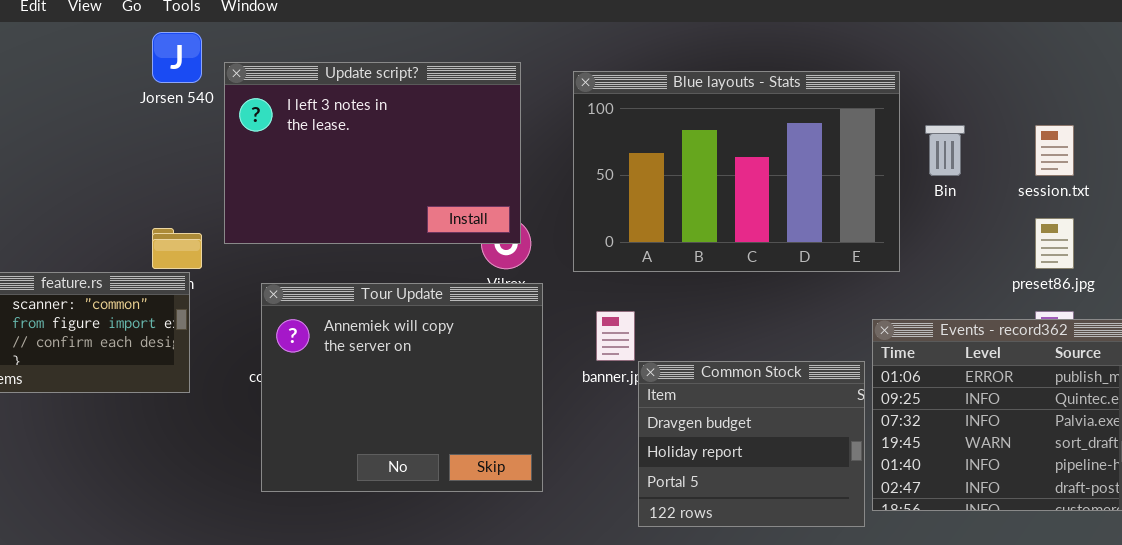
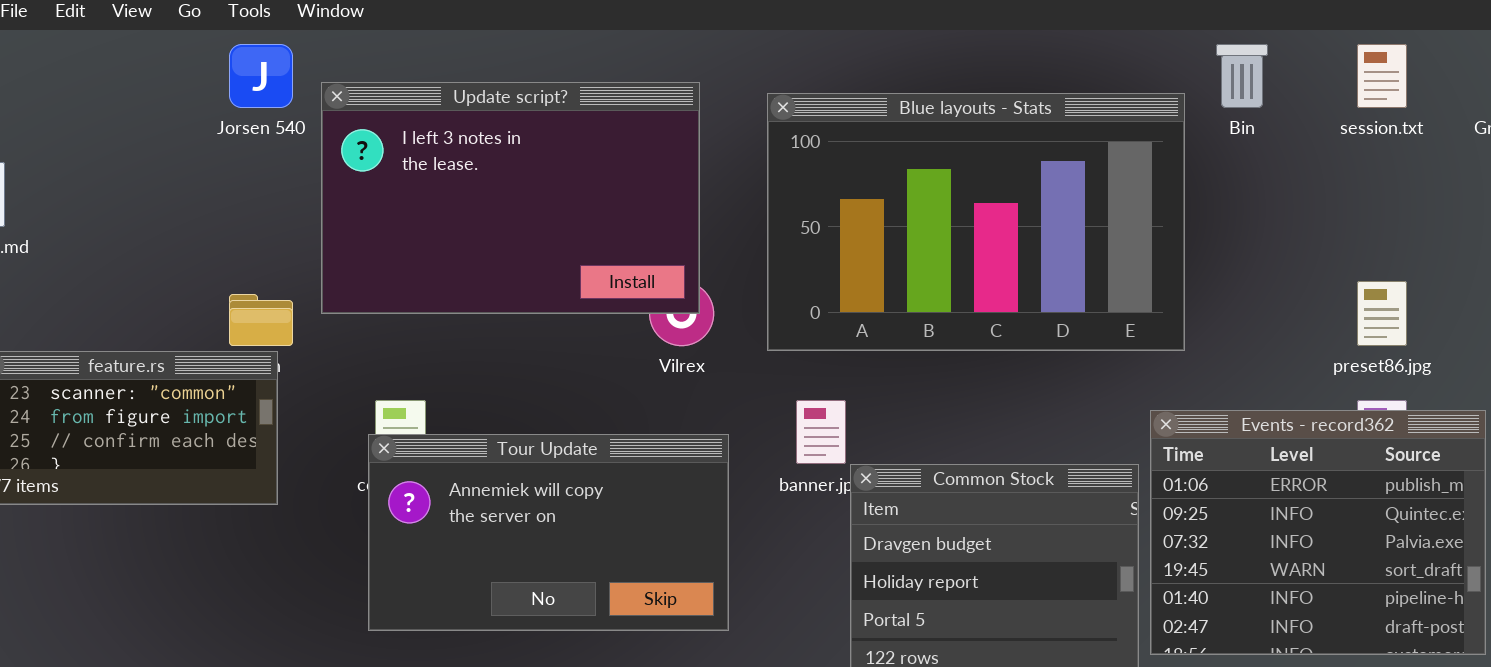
Bin: [925,125,965,176] -> [1216,44,1268,108], moved
session.txt: [1035,125,1074,176] -> [1357,44,1407,108], moved
Tour Update: [261,283,543,492] -> [368,434,729,631], resized

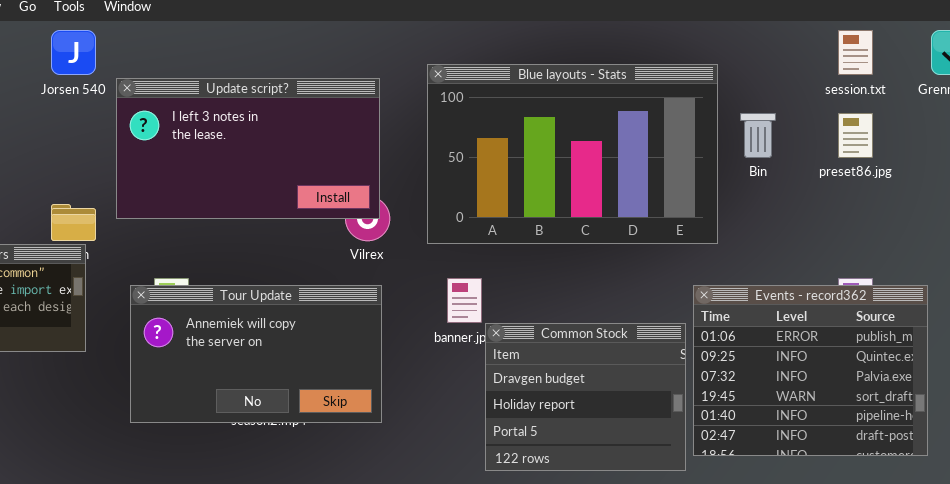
Bin: [1216,44,1268,108] -> [740,113,776,158], moved
Update script?: [321,82,700,314] -> [116,78,380,219], resized
preset86.jpg: [1357,281,1407,346] -> [838,113,873,158], moved
Tour Update: [368,434,729,631] -> [130,285,382,423], moved

